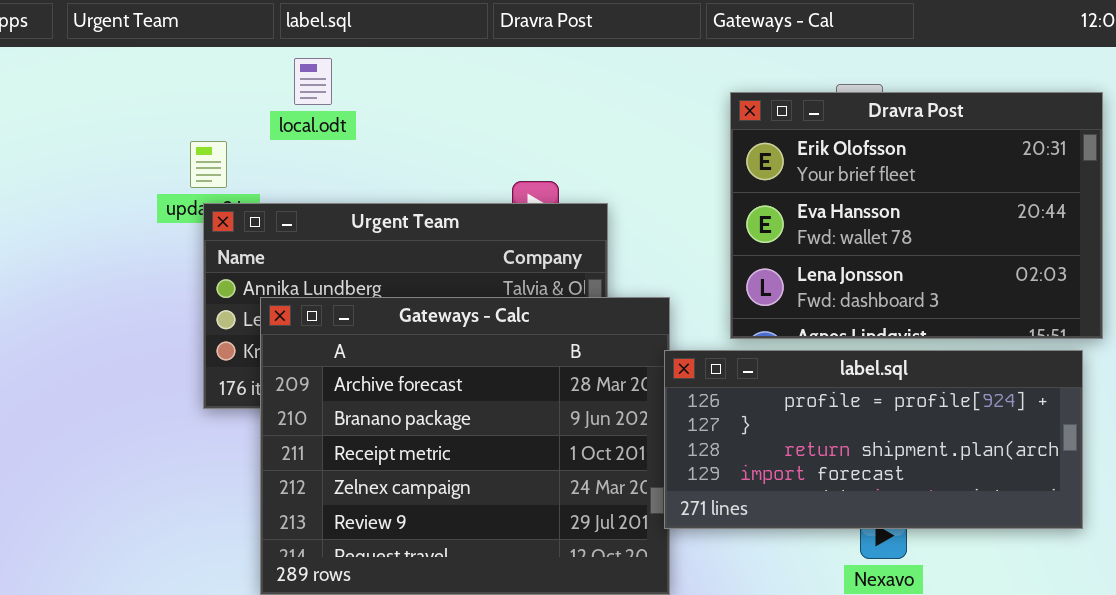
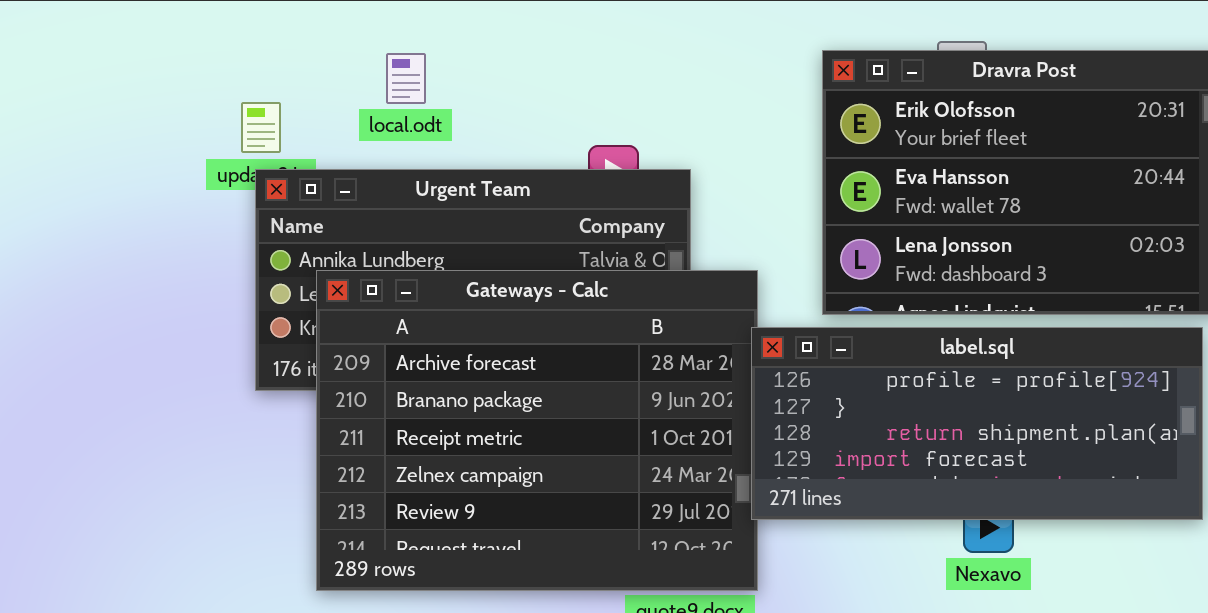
local.odt: [294,58,332,105] -> [386,53,426,104], moved

